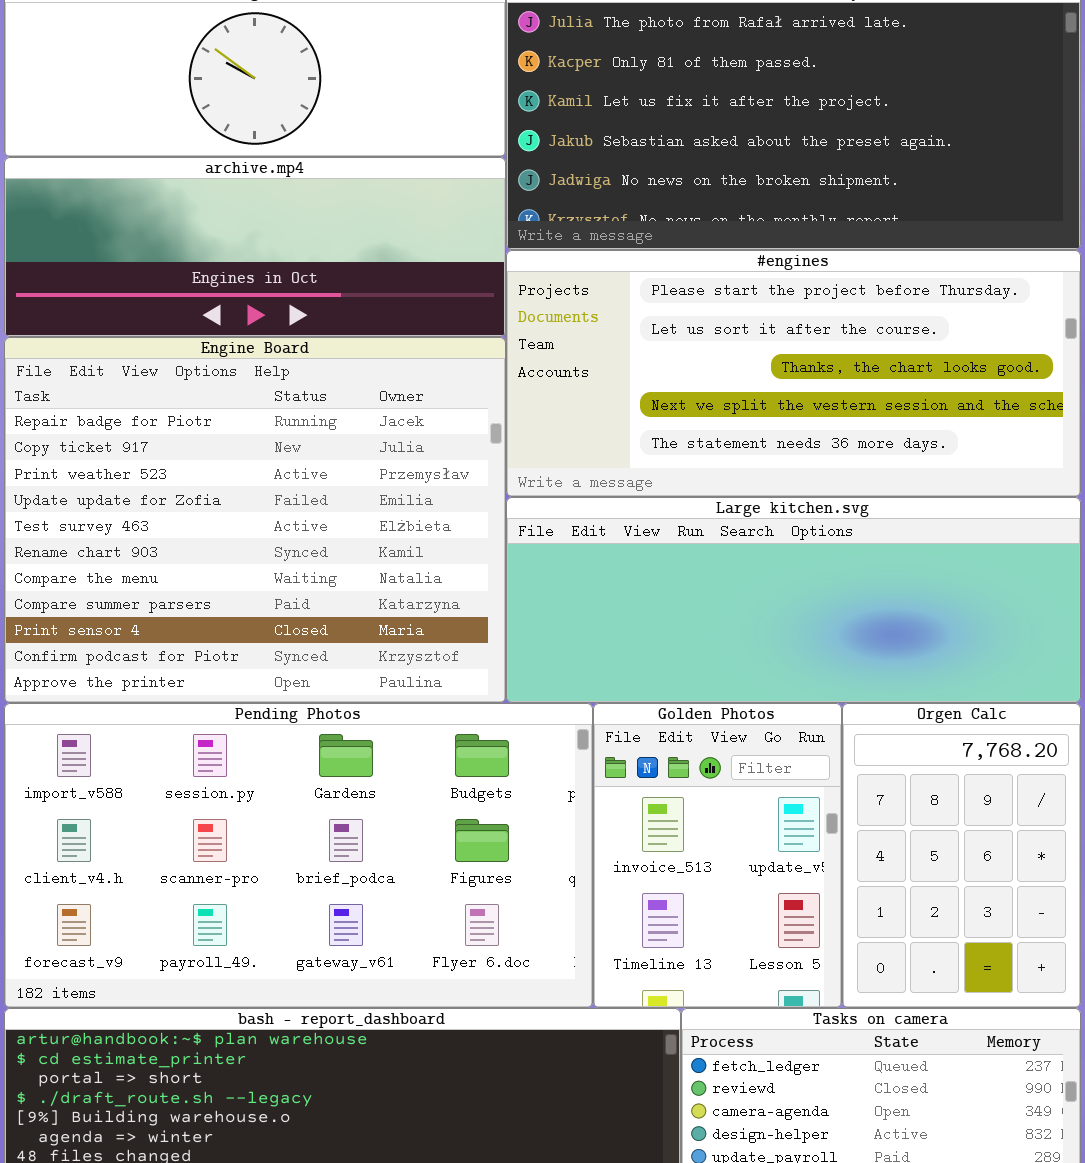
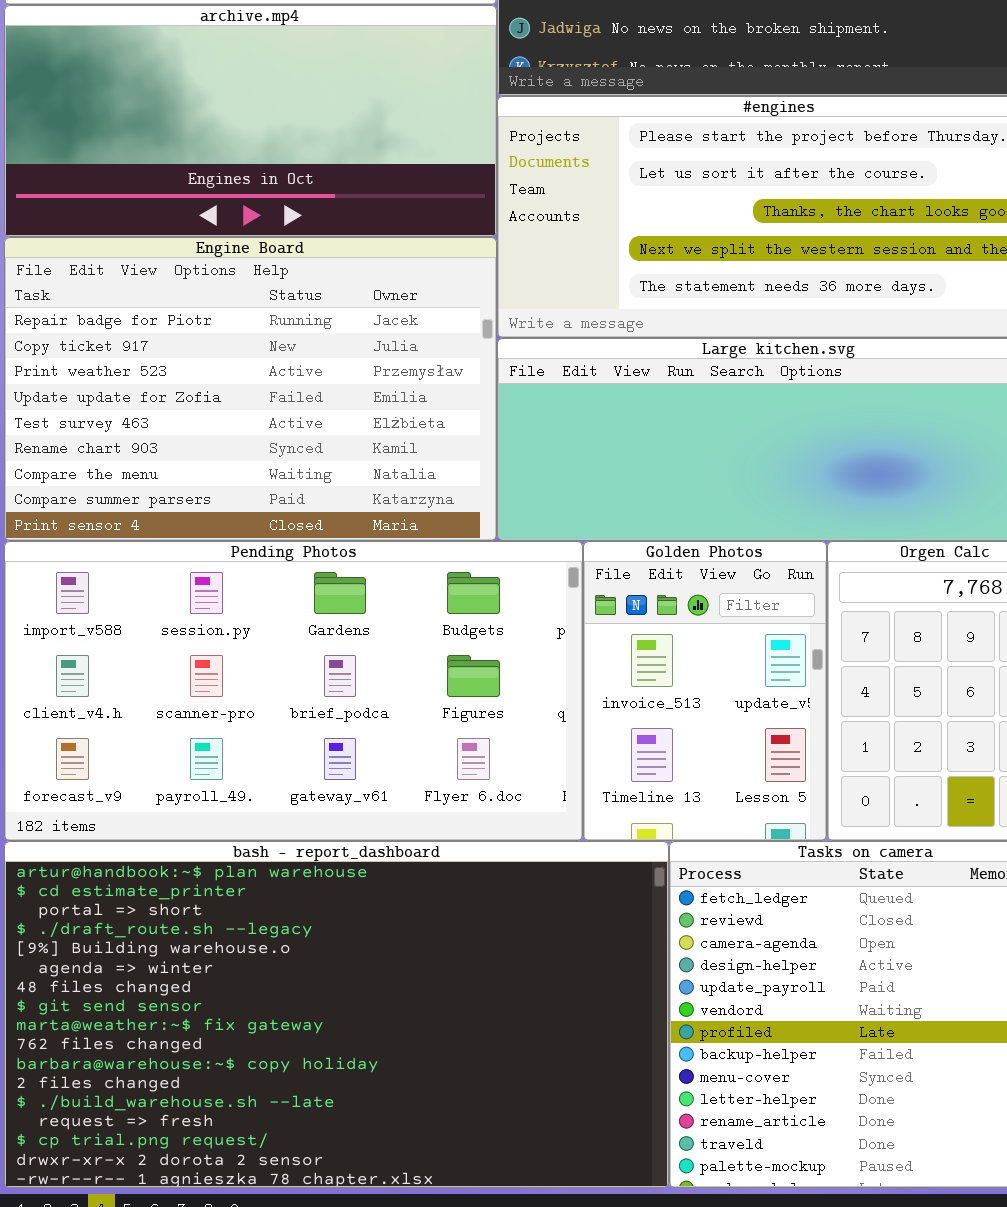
archive.mp4: [4,157,506,337] -> [4,5,497,237], resized
Engine Board: [4,337,506,703] -> [4,237,497,541], resized

